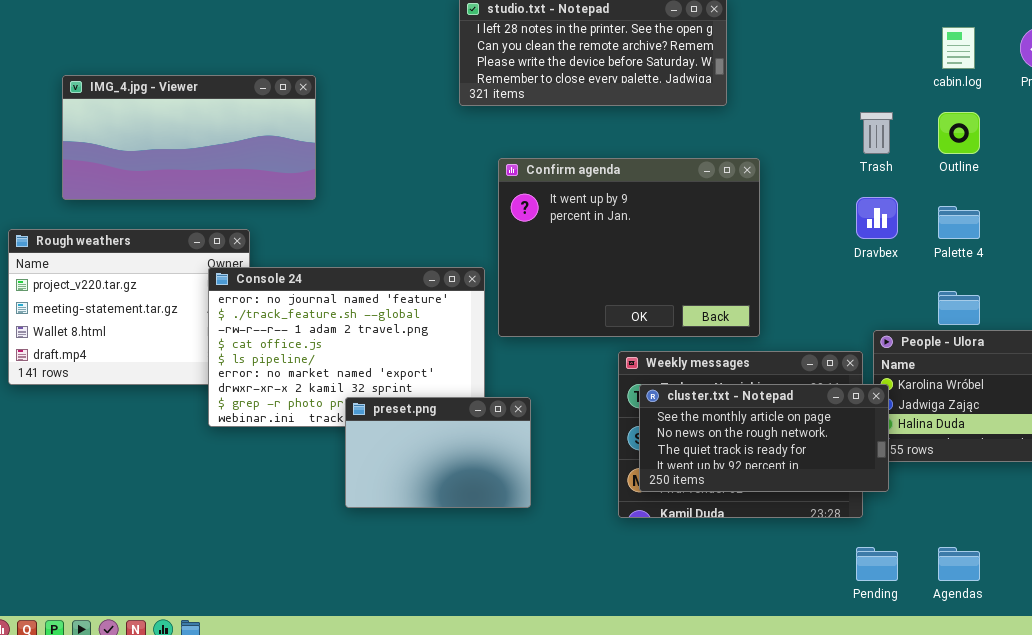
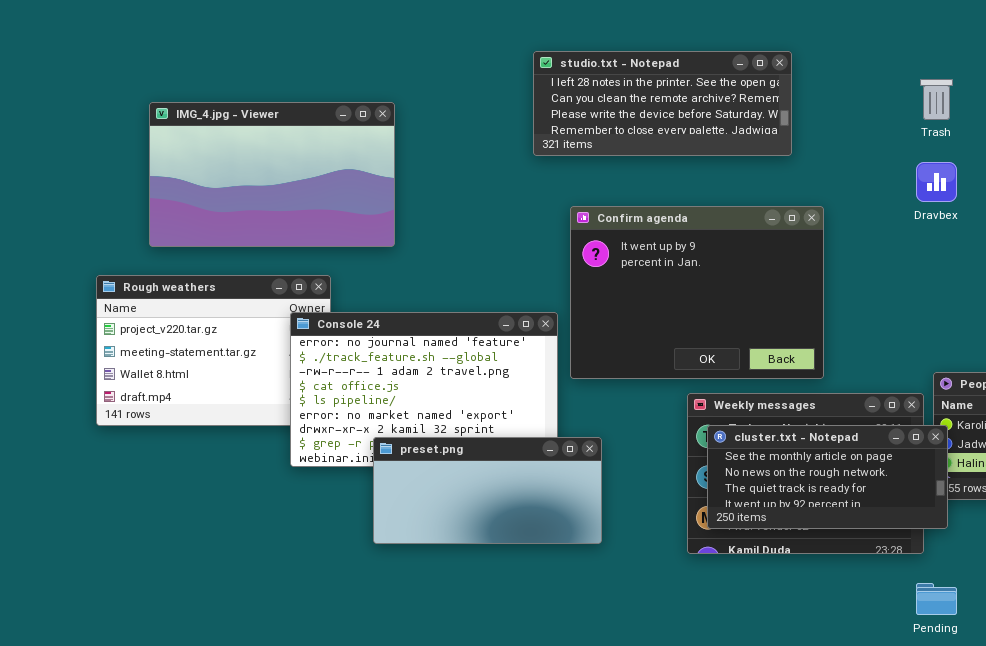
IMG_4.jpg - Viewer: [62,75,316,200] -> [149,102,395,247], resized
Trash: [860,112,893,154] -> [920,79,953,120], moved
Dravbex: [856,197,898,239] -> [916,162,957,202], moved
preset.png: [345,397,531,508] -> [373,437,602,544], resized

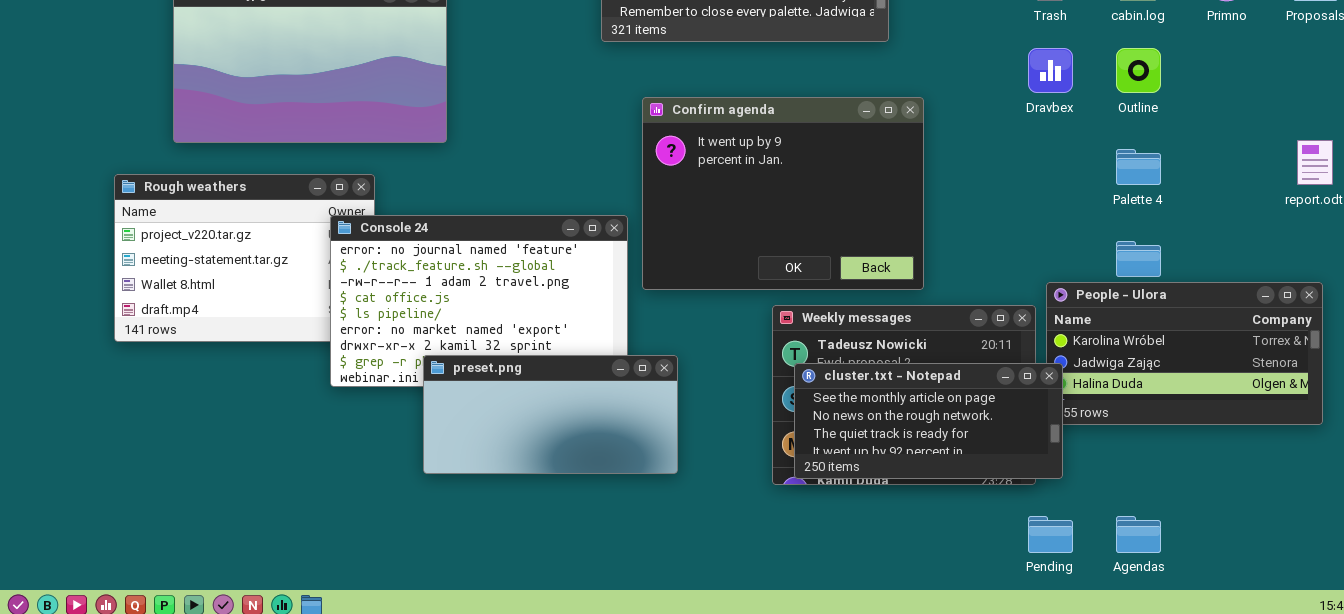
cluster.txt - Notepad: [707,425,948,529] -> [794,363,1063,479], moved

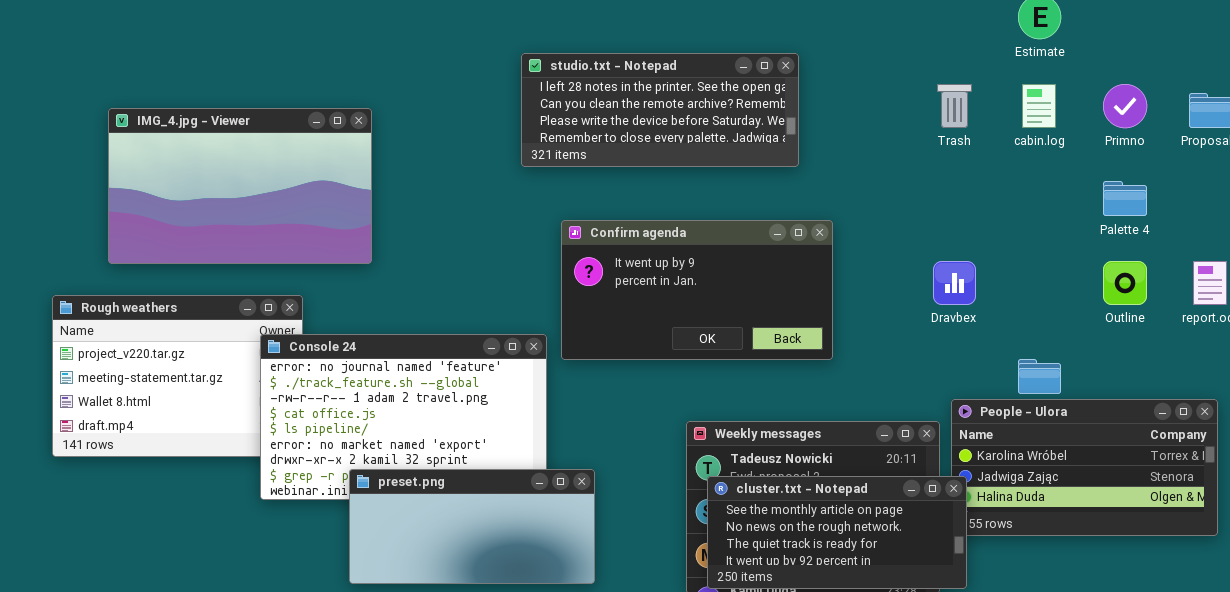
Dravbex: [1028,48,1073,93] -> [933,261,976,305], moved
Outline: [1116,48,1161,93] -> [1103,261,1147,305], moved
Confirm agenda: [642,97,924,290] -> [561,220,833,360], resized
Palette 4: [1116,149,1161,185] -> [1103,181,1147,216], moved

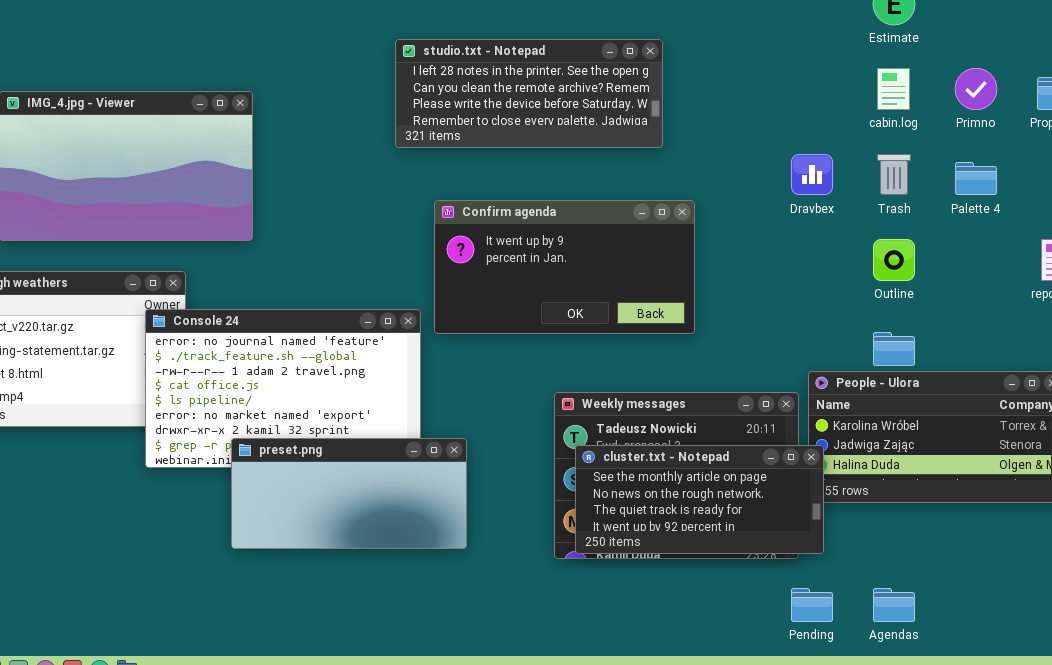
Trash: [937,84,972,128] -> [877,154,911,195], moved
Dravbex: [933,261,976,305] -> [791,154,833,195], moved
Outline: [1103,261,1147,305] -> [873,239,915,281], moved

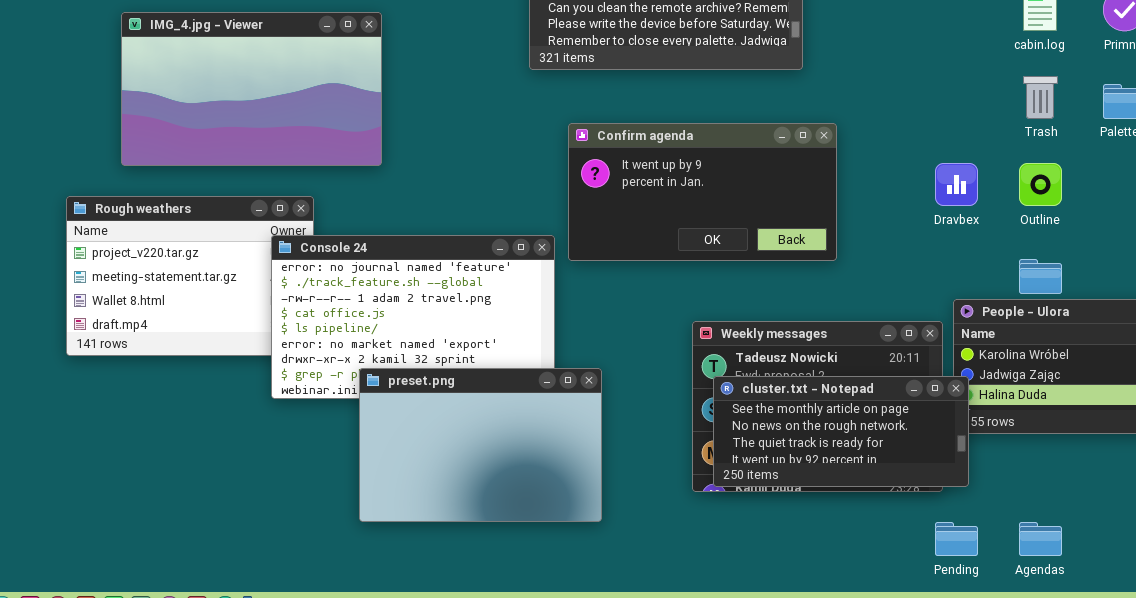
Dravbex: [791,154,833,195] -> [935,163,978,206], moved
preset.png: [231,438,467,549] -> [359,368,602,522], resized

